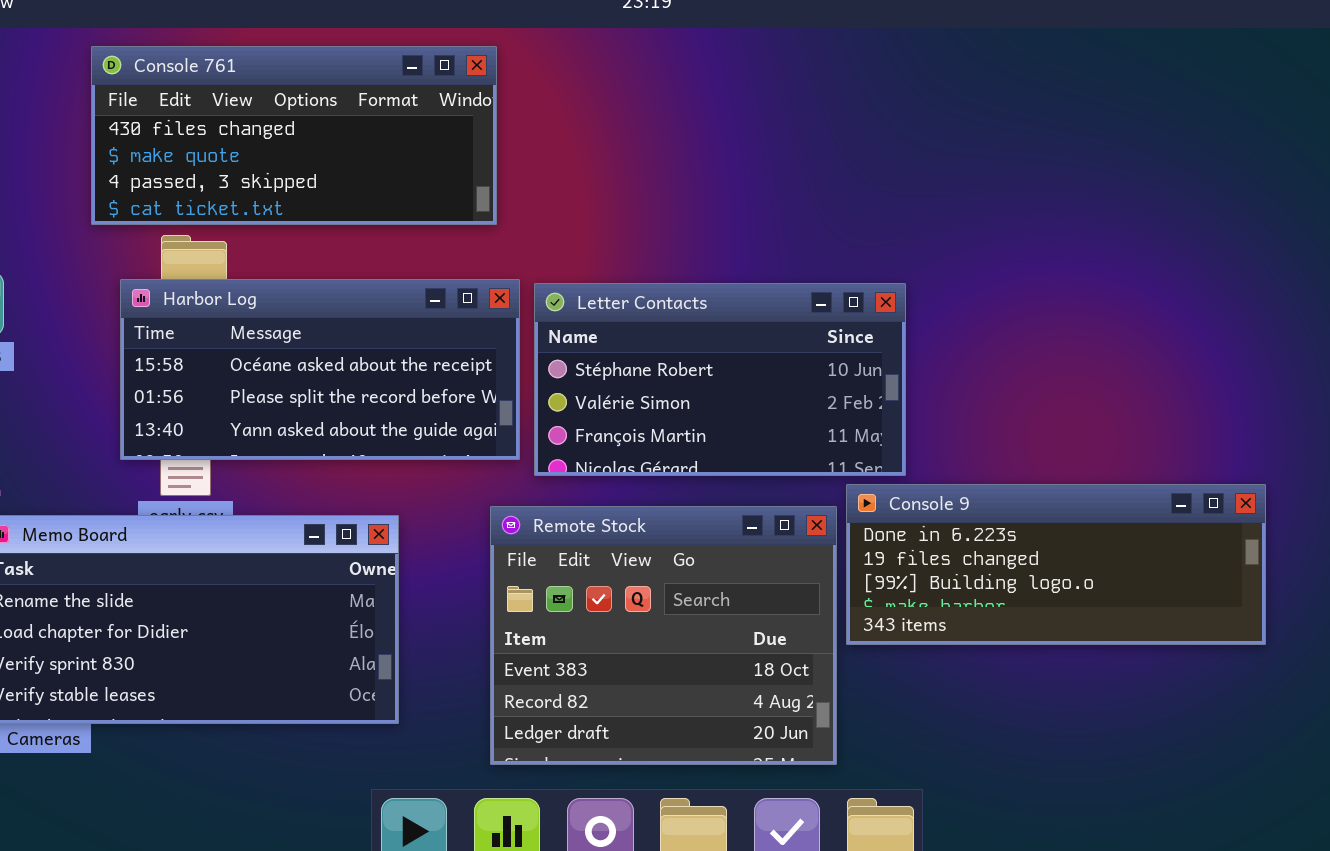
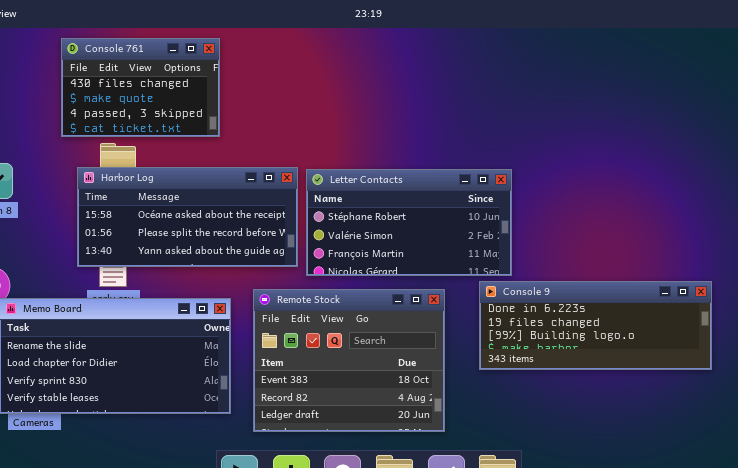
Console 761: [91,46,497,225] -> [61,38,220,137], resized
Remote Stock: [490,506,837,765] -> [253,289,445,432], moved

